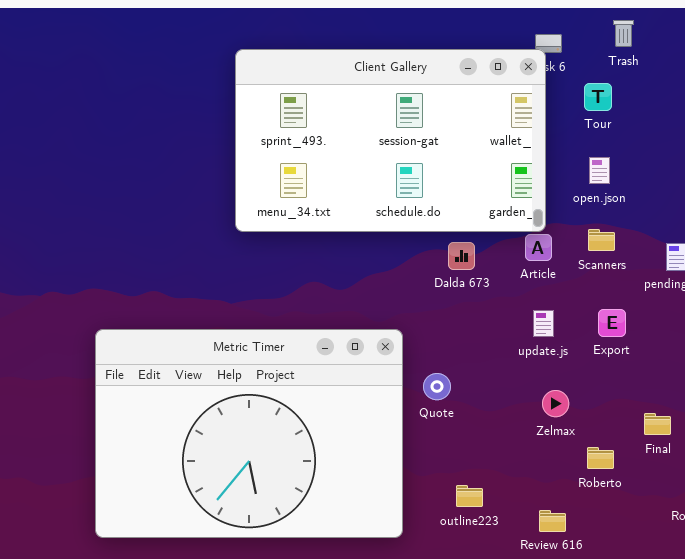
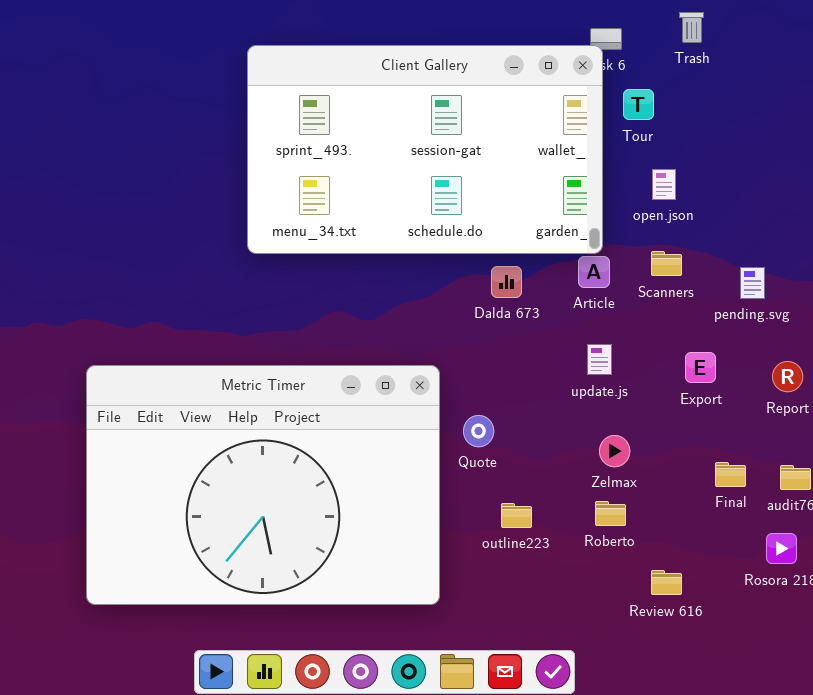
Tour: [584,83,612,111] -> [623,89,654,120], moved
Export: [598,309,626,337] -> [685,352,716,383], moved
Roberto: [587,447,614,469] -> [595,501,626,526], moved
outline223: [456,485,483,507] -> [501,503,532,528], moved
Review 616: [539,510,566,532] -> [651,570,682,595], moved

